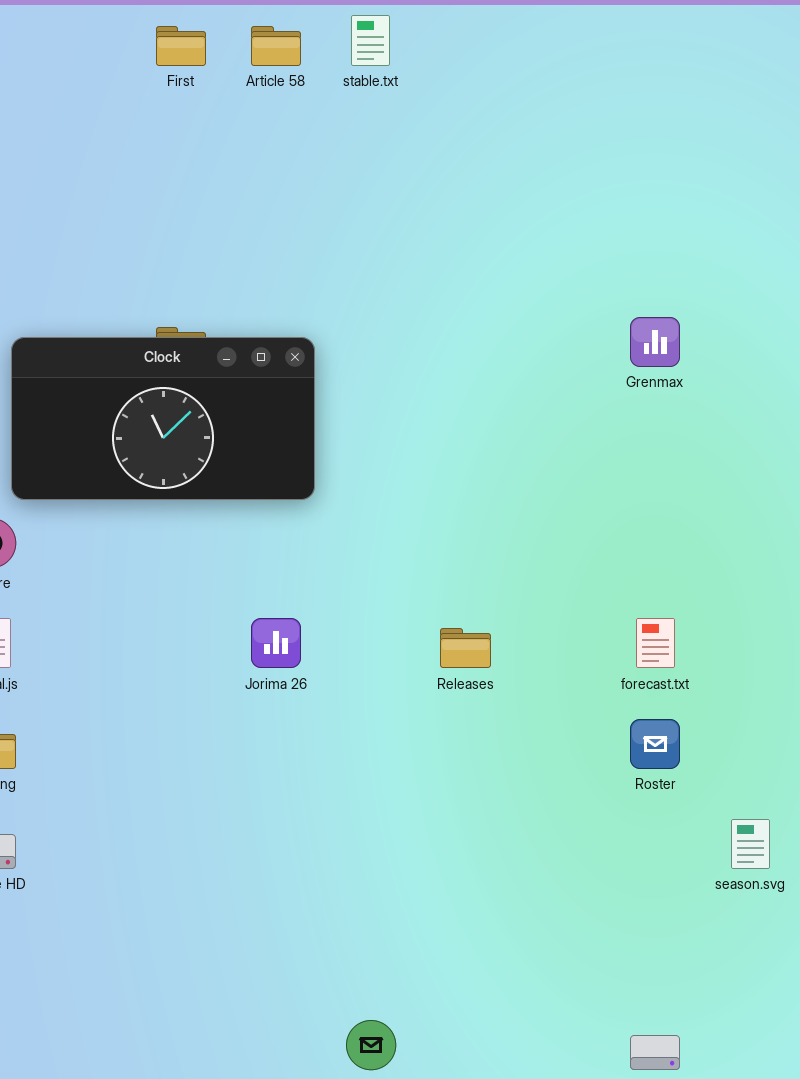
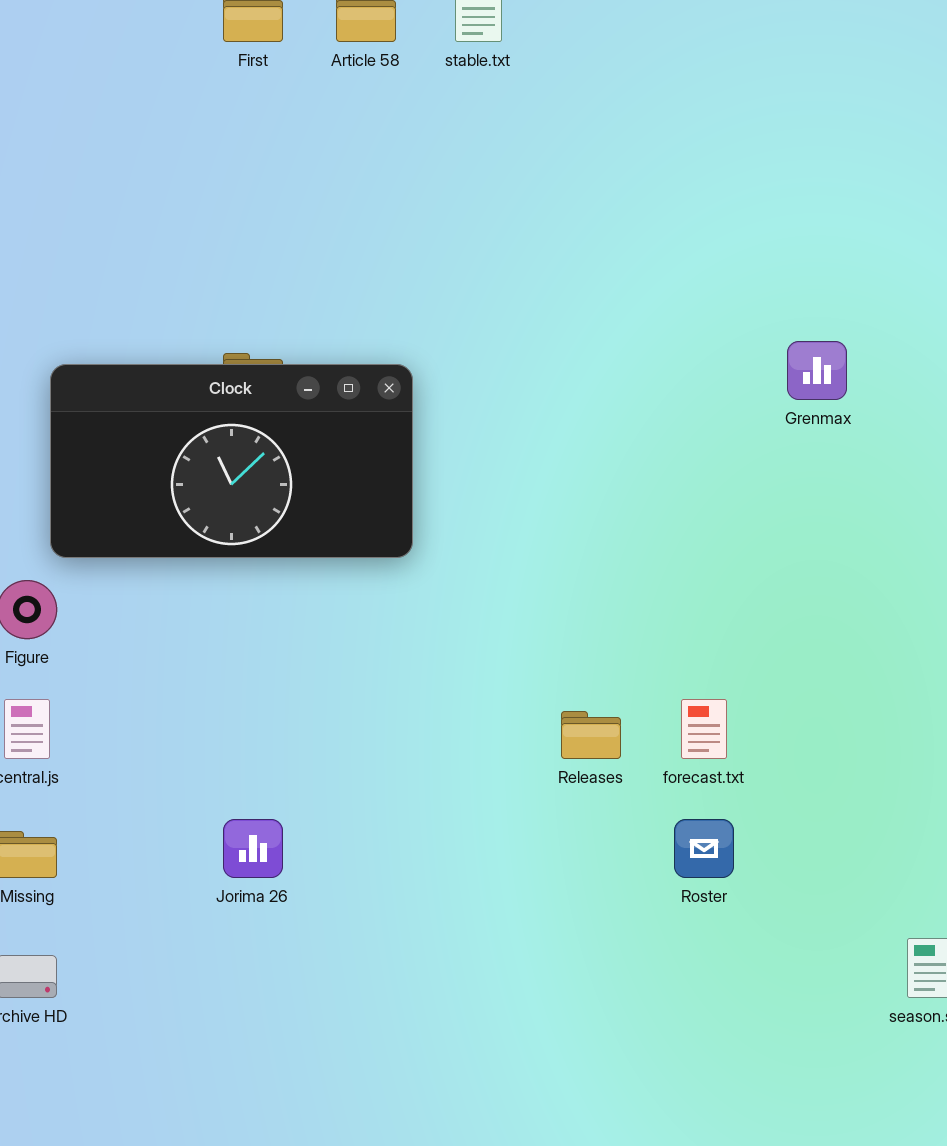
Jorima 26: [251,618,301,668] -> [223,819,283,878], moved
forecast.txt: [636,618,675,668] -> [681,699,727,759], moved
Roster: [630,719,680,769] -> [674,819,734,878], moved

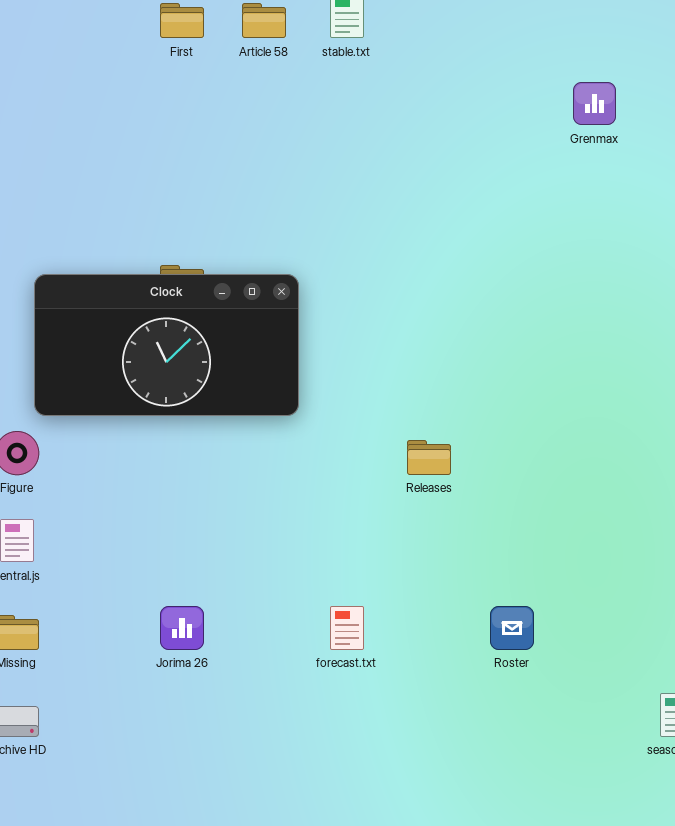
Grenmax: [787,341,847,400] -> [573,82,616,125], moved
forecast.txt: [681,699,727,759] -> [330,606,364,650], moved
Releases: [561,711,621,759] -> [407,440,451,475], moved

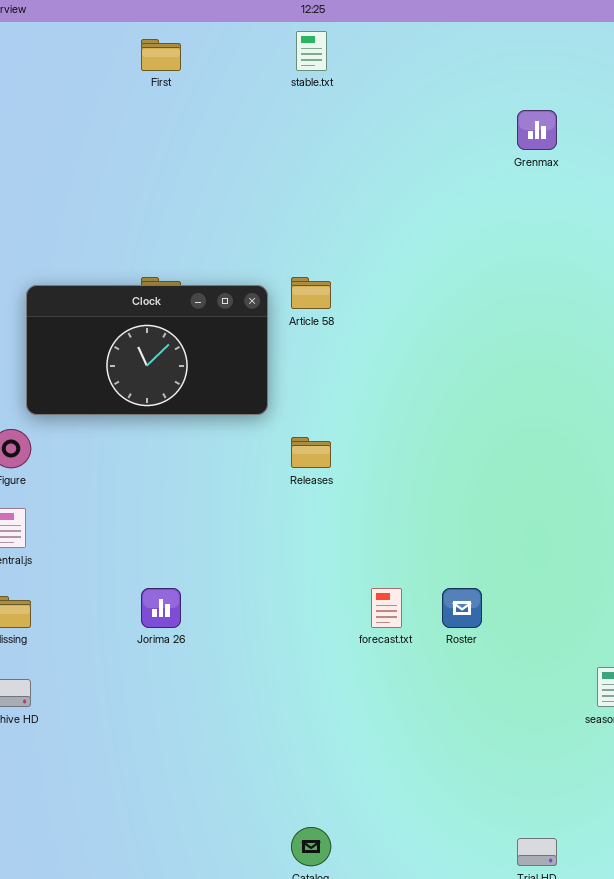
Article 58: [242,3,286,38] -> [291,277,331,309], moved
Releases: [407,440,451,475] -> [291,437,331,468], moved
forecast.txt: [330,606,364,650] -> [371,588,402,628], moved

